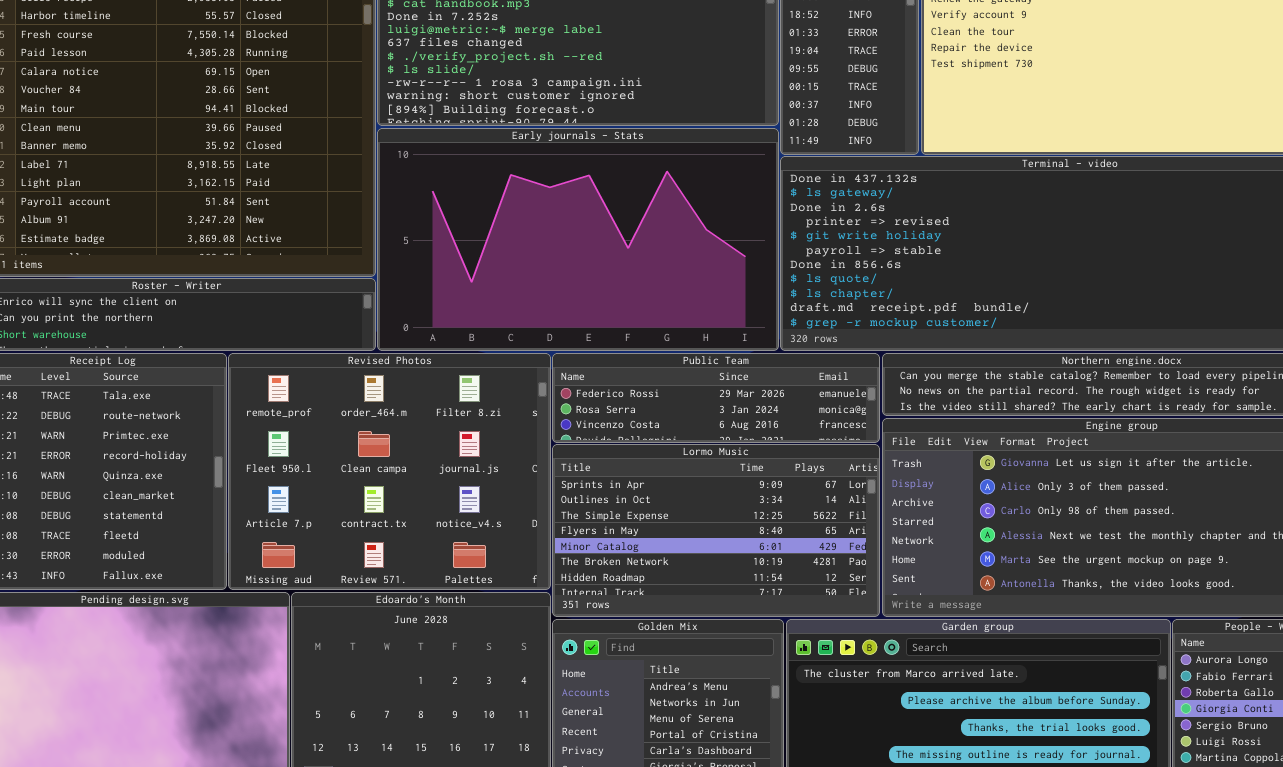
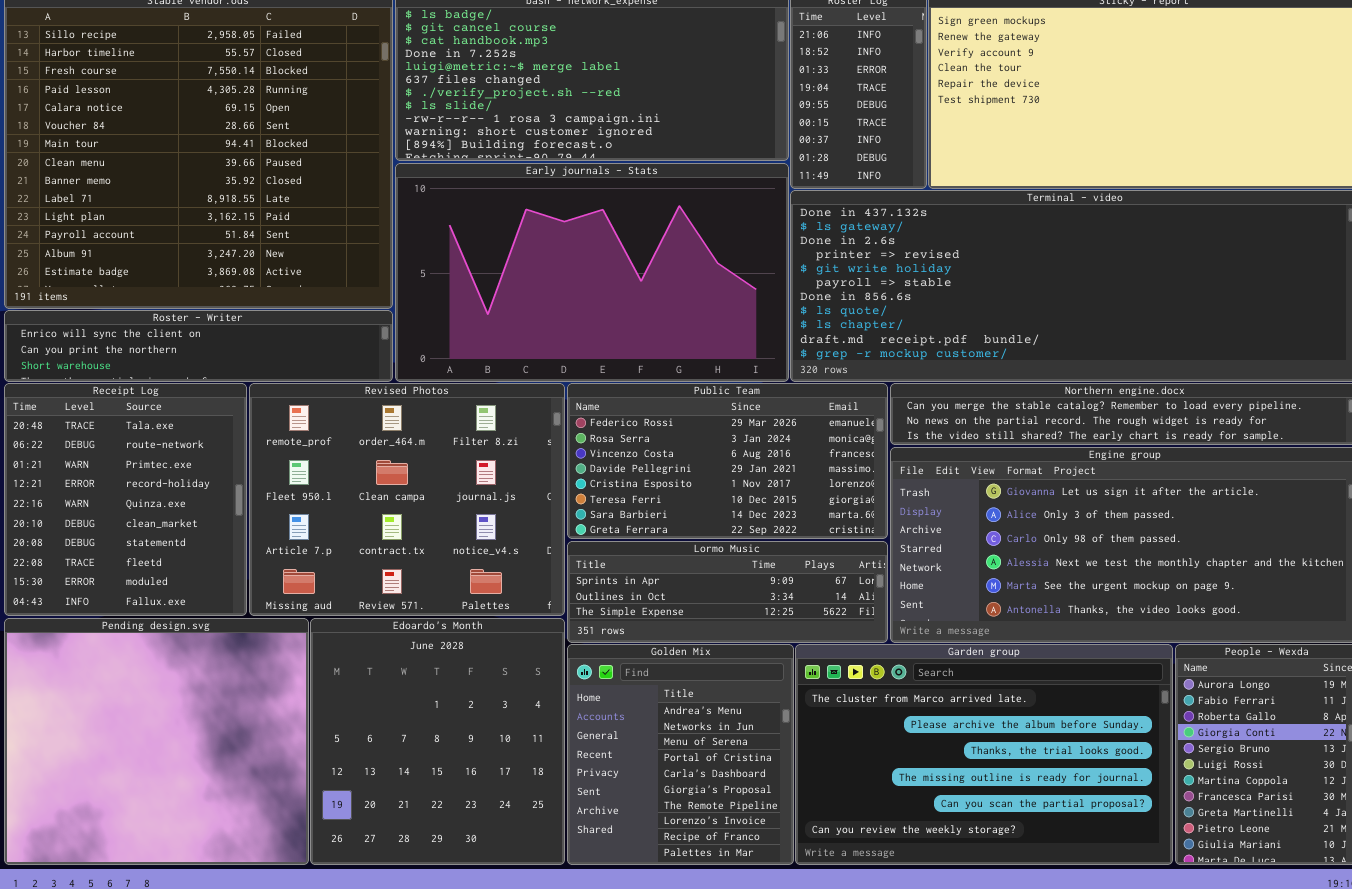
Public Team: [552,353,880,443] -> [567,383,888,539], resized
Lormo Music: [552,444,880,617] -> [567,541,888,643], resized

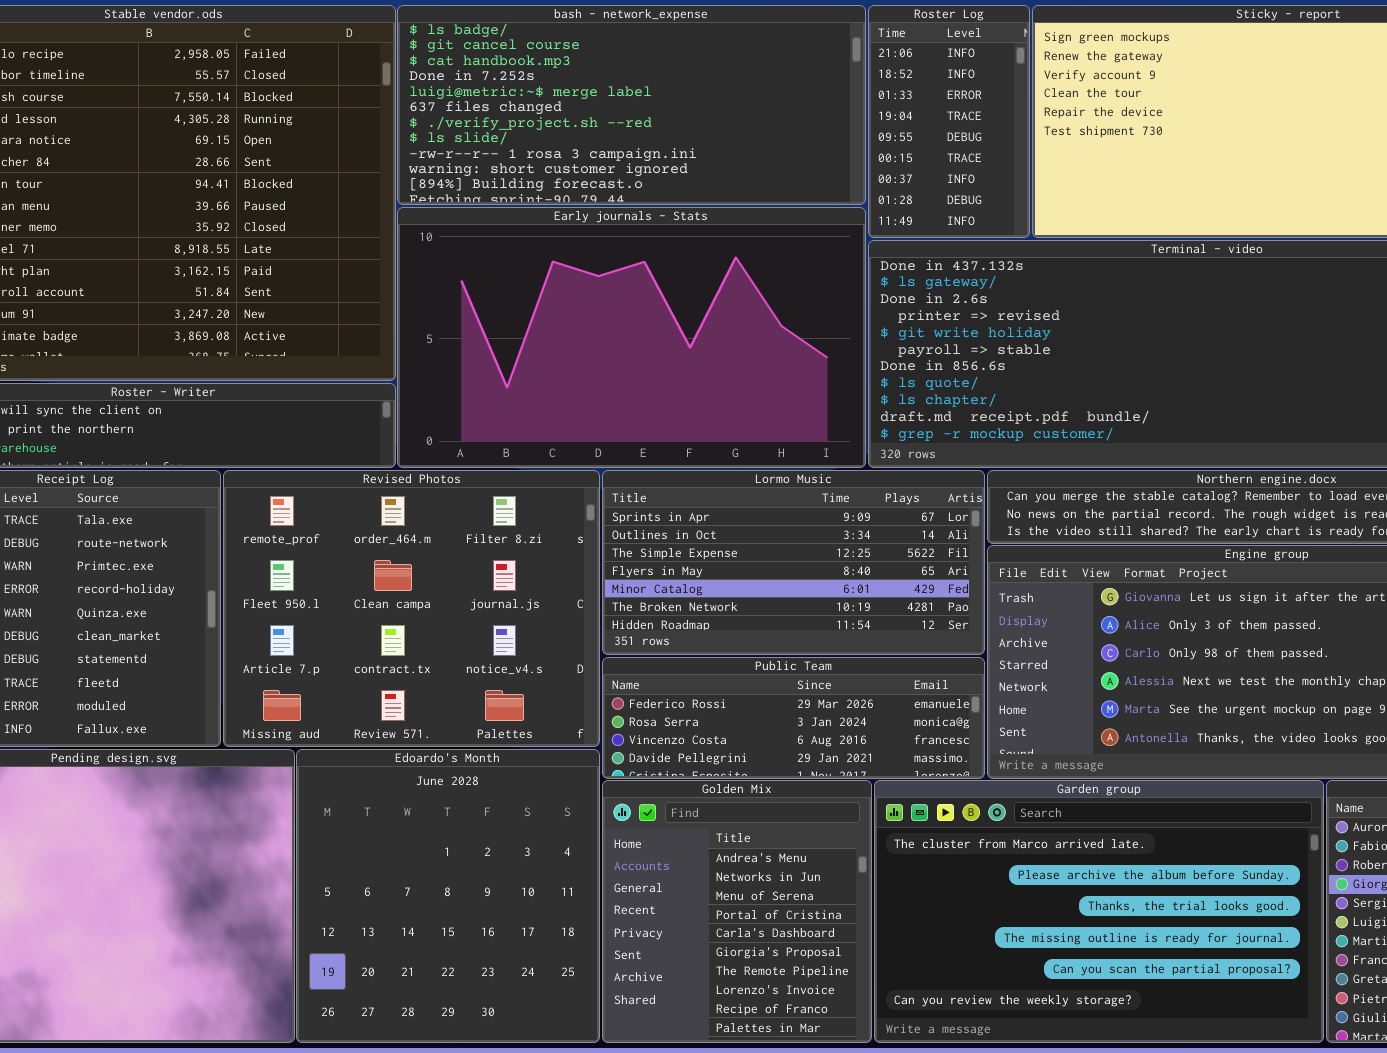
Public Team: [567,383,888,539] -> [602,657,985,779], moved, resized
Lormo Music: [567,541,888,643] -> [602,470,985,655], moved, resized

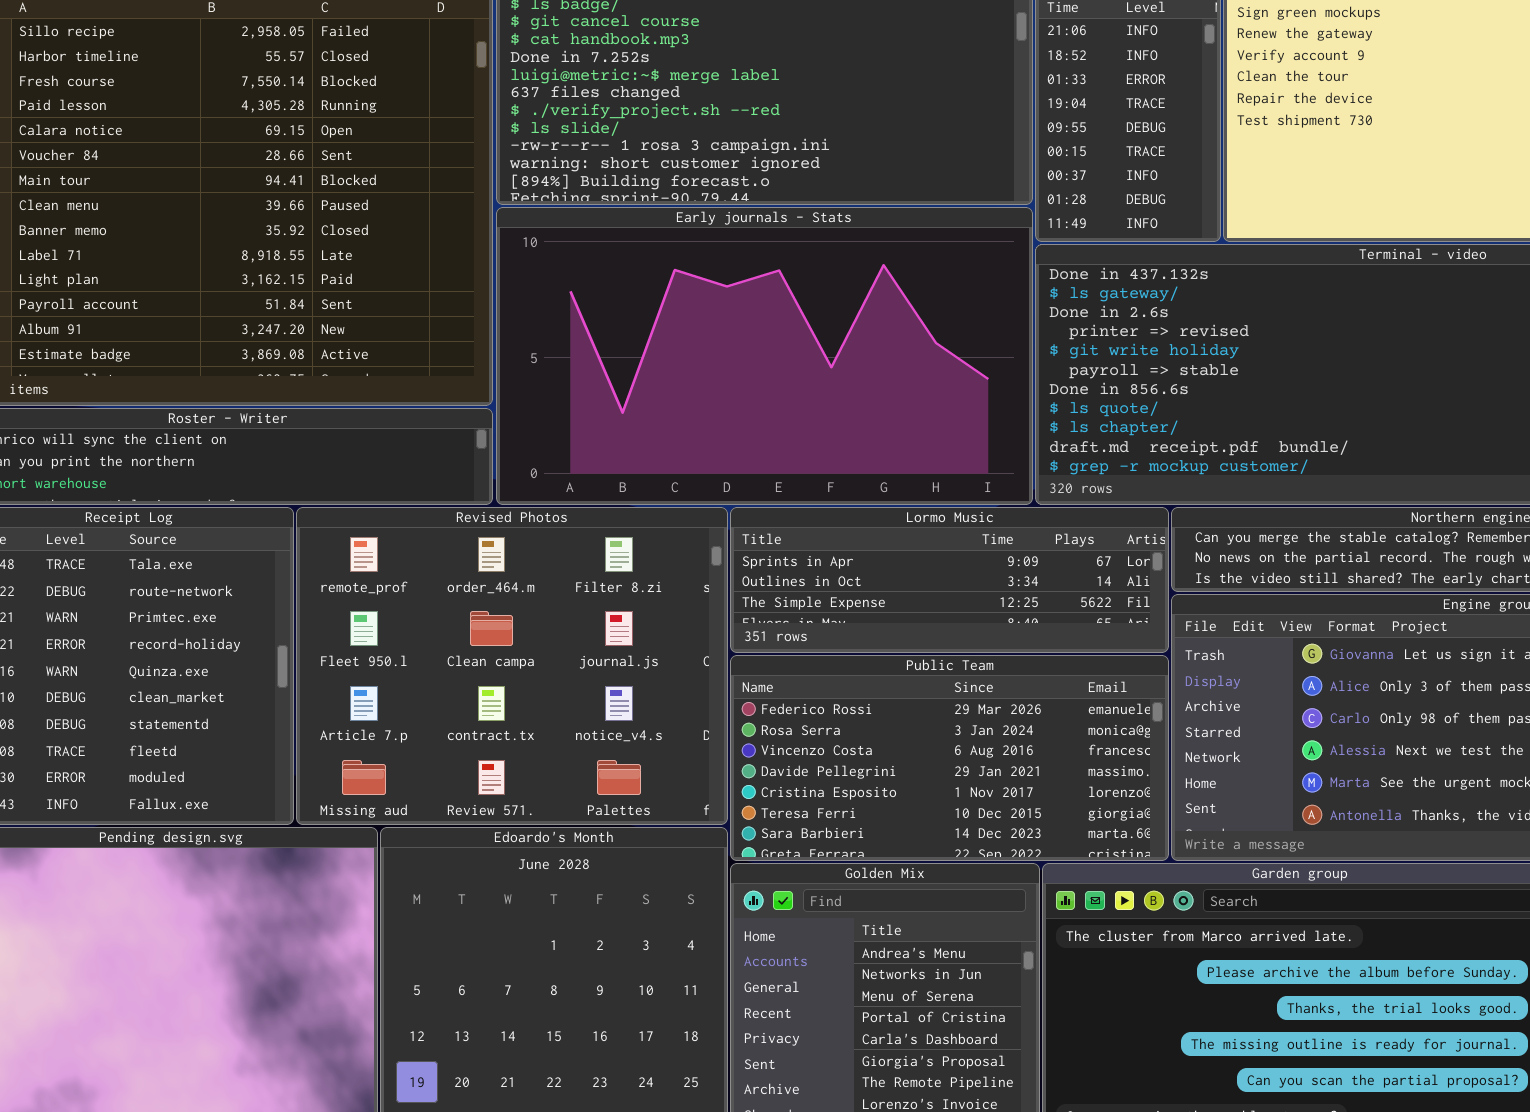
Lormo Music: [602,470,985,655] -> [730,507,1169,653], resized
Public Team: [602,657,985,779] -> [730,655,1169,861], resized

